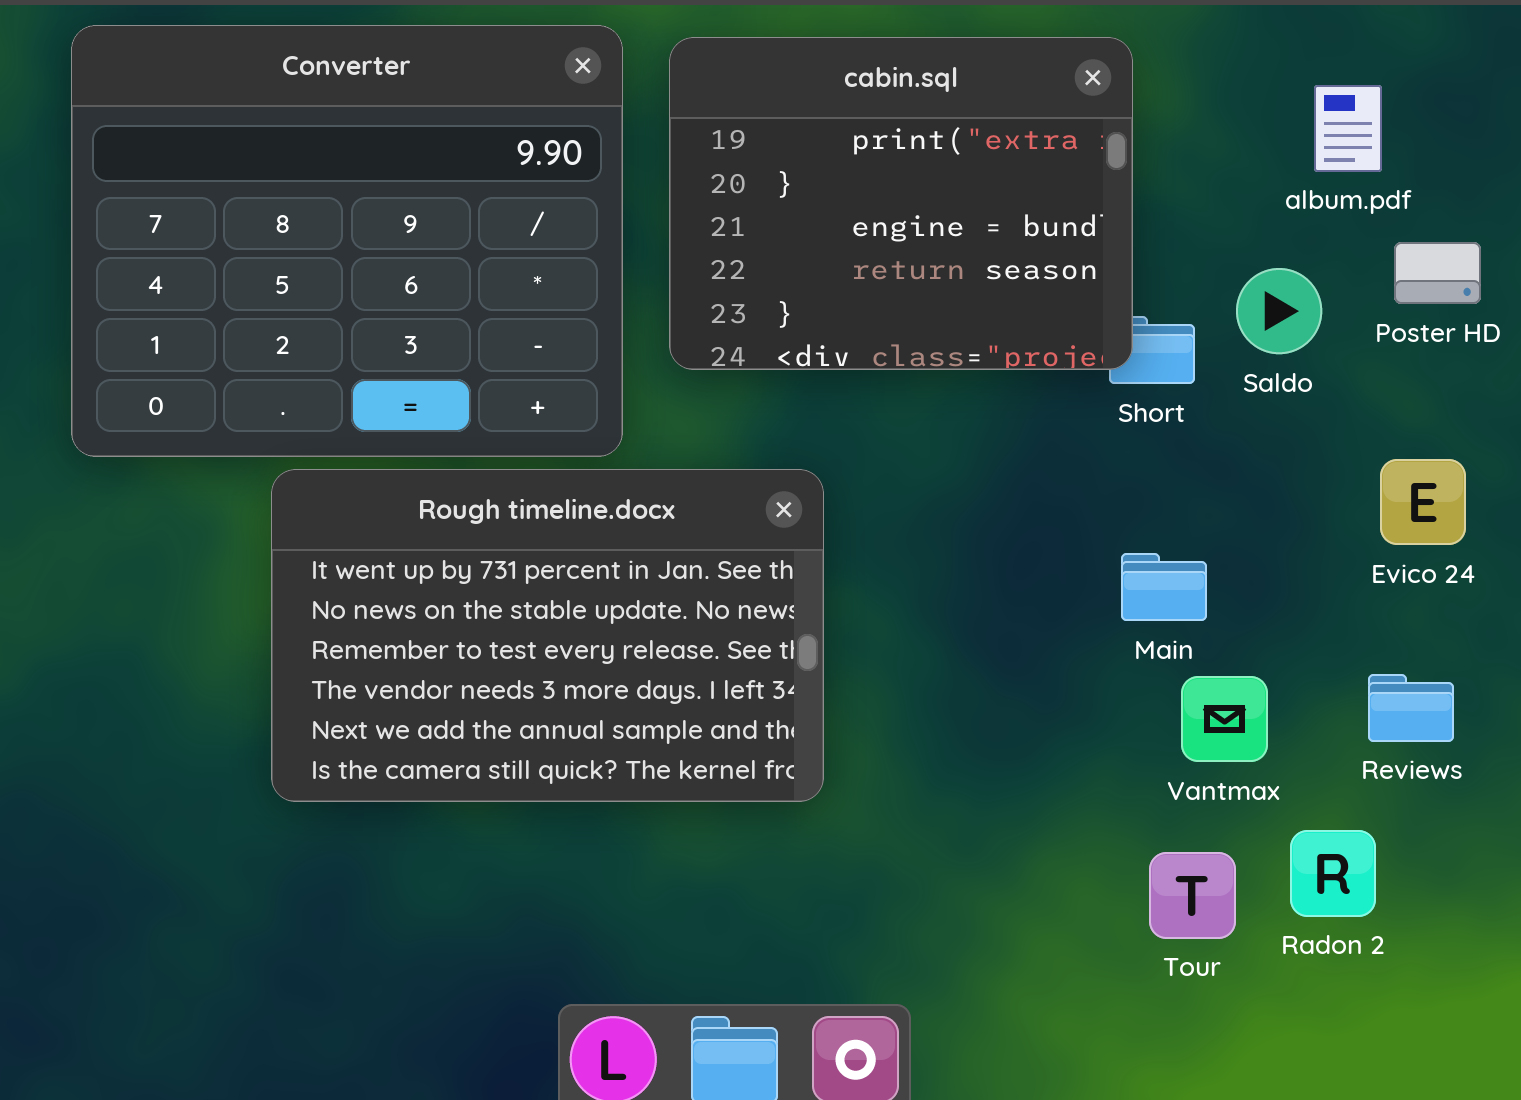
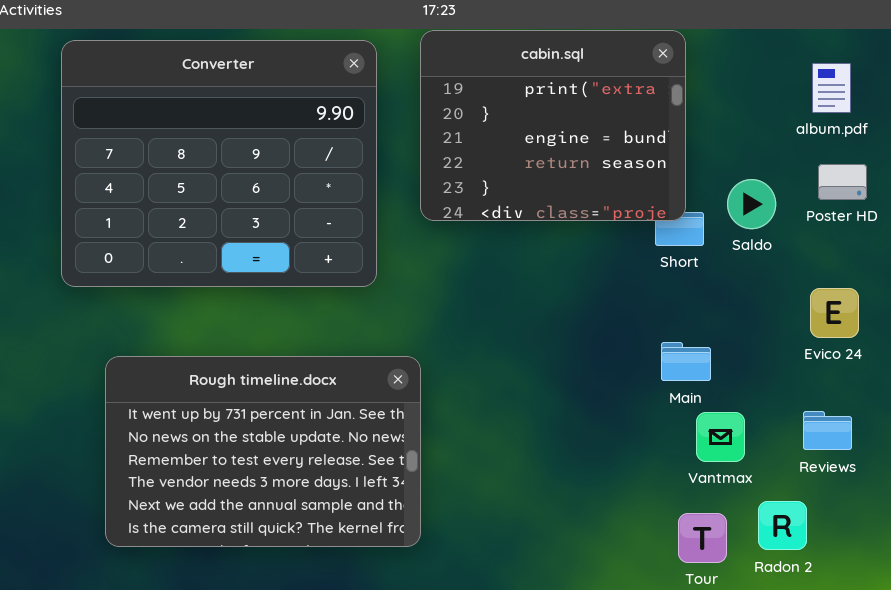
cabin.sql: [669,37,1133,370] -> [420,30,686,221], moved
album.pdf: [1314,85,1382,172] -> [812,63,851,113], moved
Rough timeline.docx: [271,469,824,802] -> [105,356,421,547], moved

